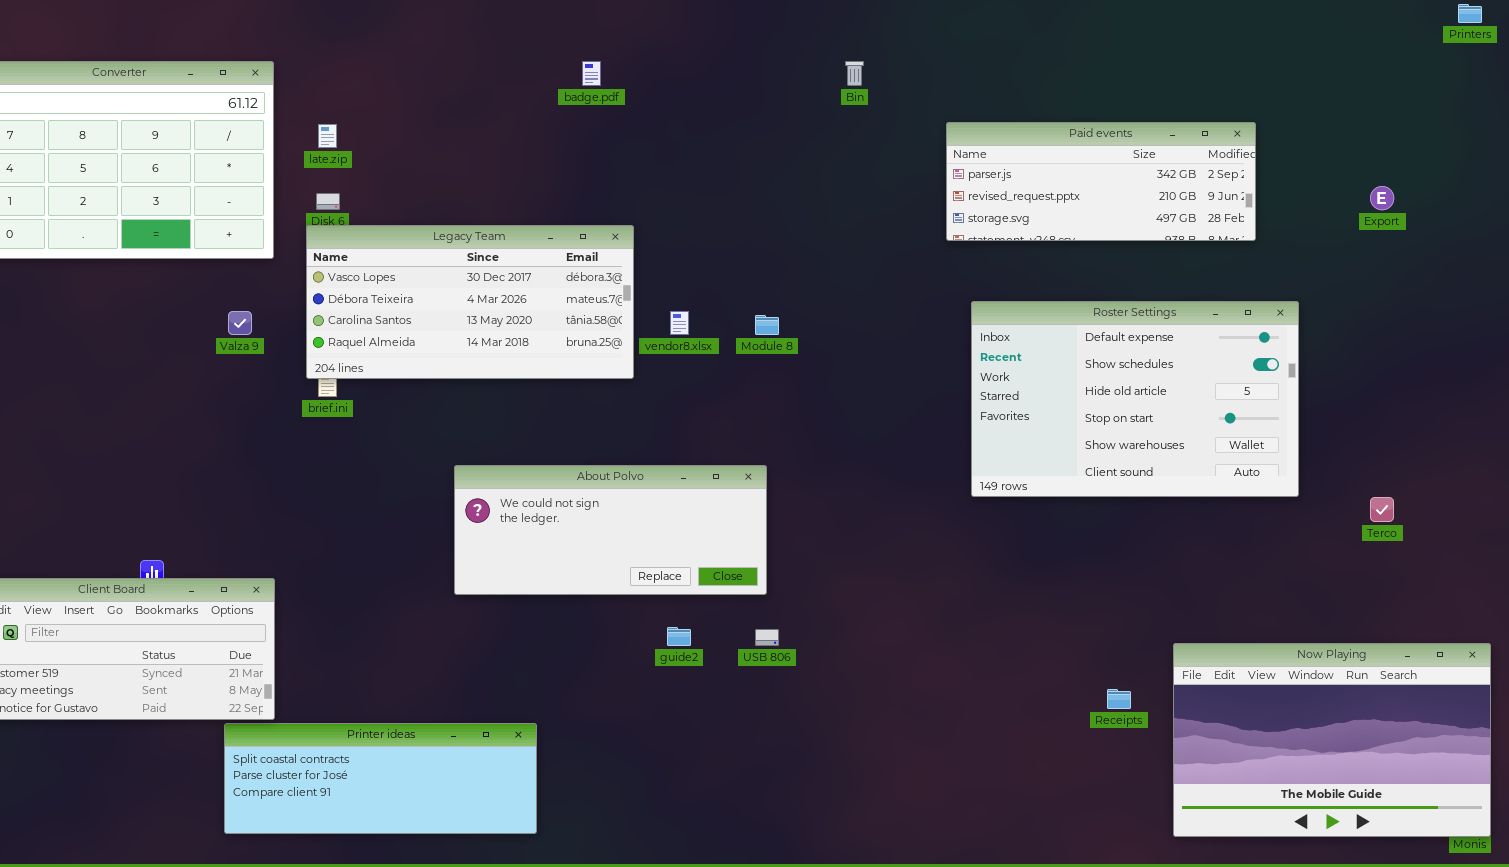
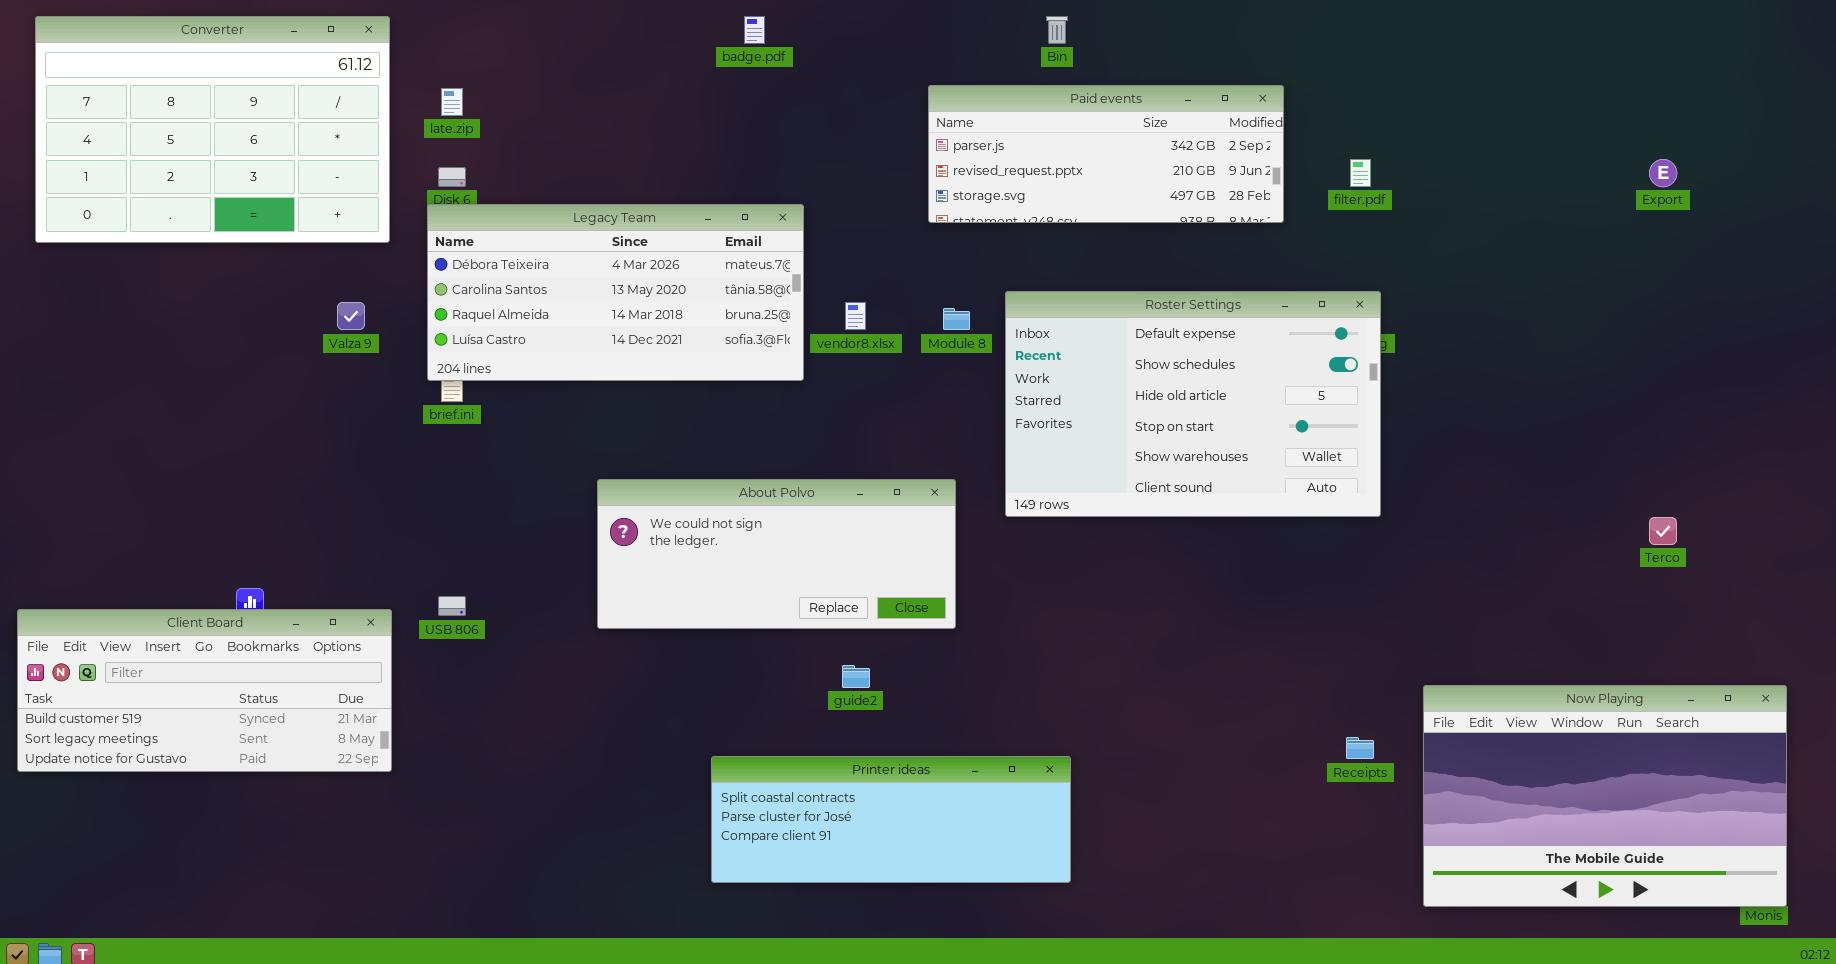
Paid events: [946,122,1256,241] -> [928,85,1284,223], moved
Legacy Team: [306,225,634,379] -> [427,204,804,381], scrolled down 1 row
Roster Settings: [971,301,1299,497] -> [1005,291,1381,517], moved
USB 806: [755,629,779,646] -> [438,596,466,616], moved
Printer ideas: [224,723,537,834] -> [711,756,1071,883], moved

